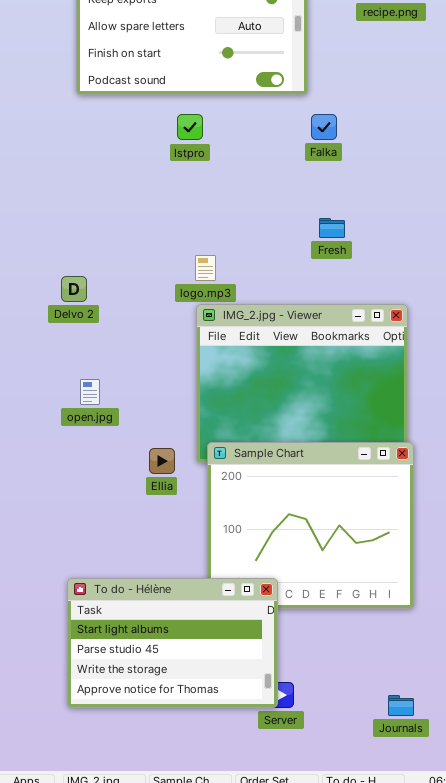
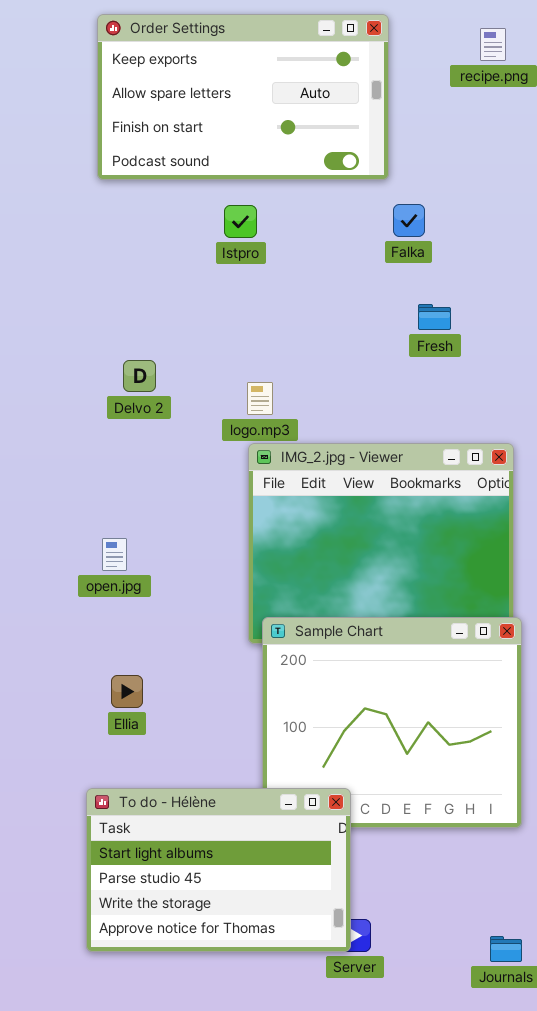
Fresh: [319,218,345,238] -> [418,304,451,330], moved
Delvo 2: [61,276,87,302] -> [123,360,156,392], moved
Ellia: [149,448,175,474] -> [111,675,143,708], moved

